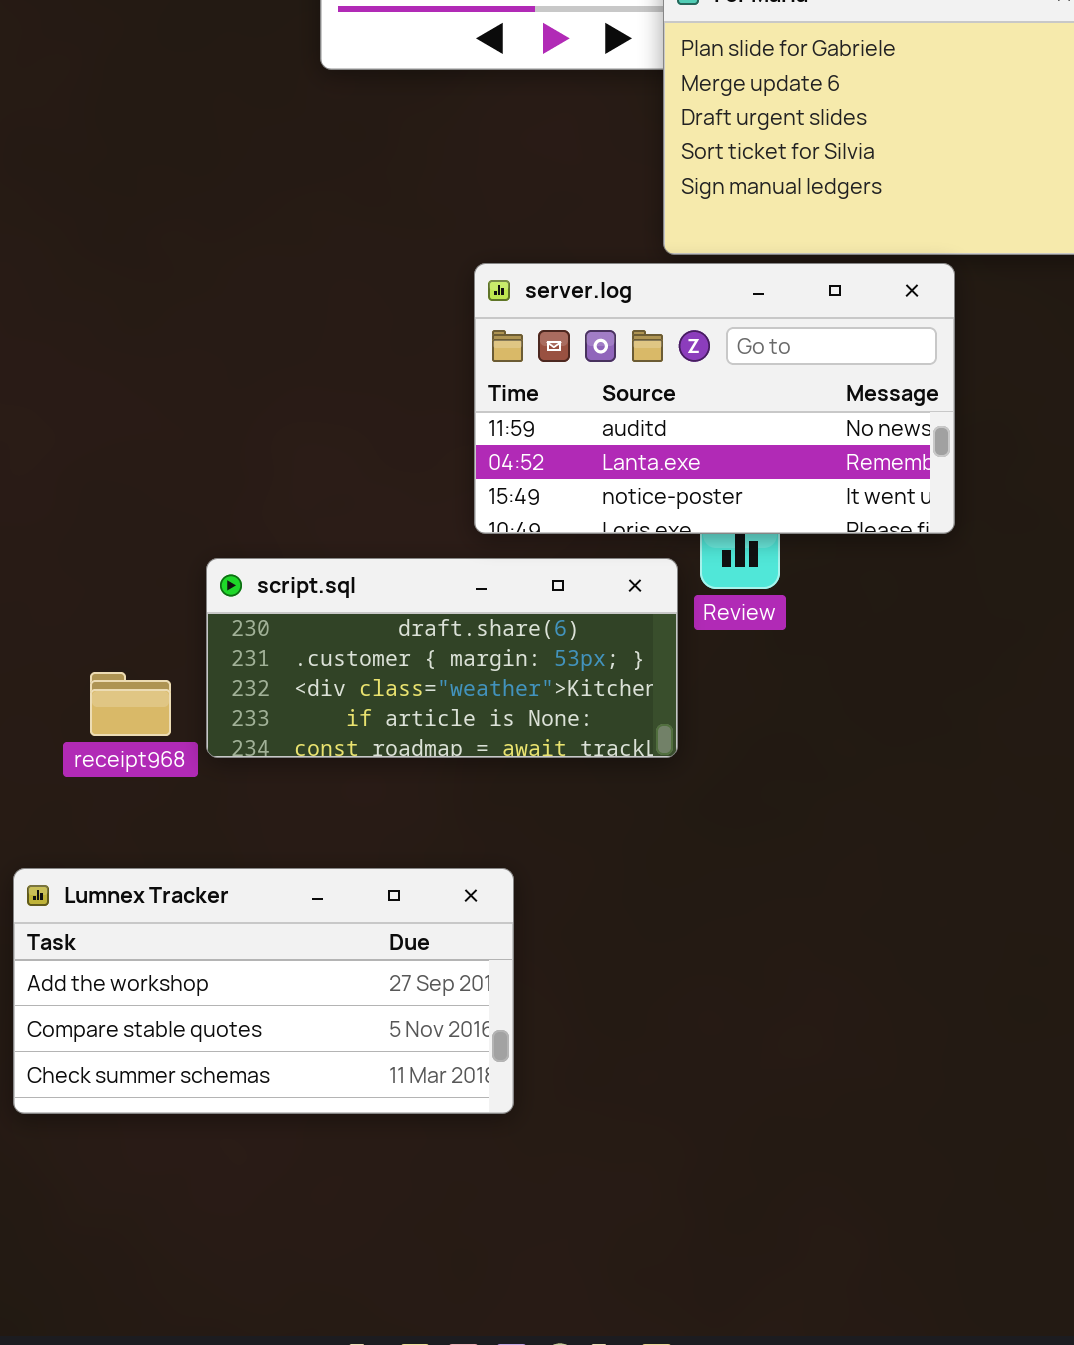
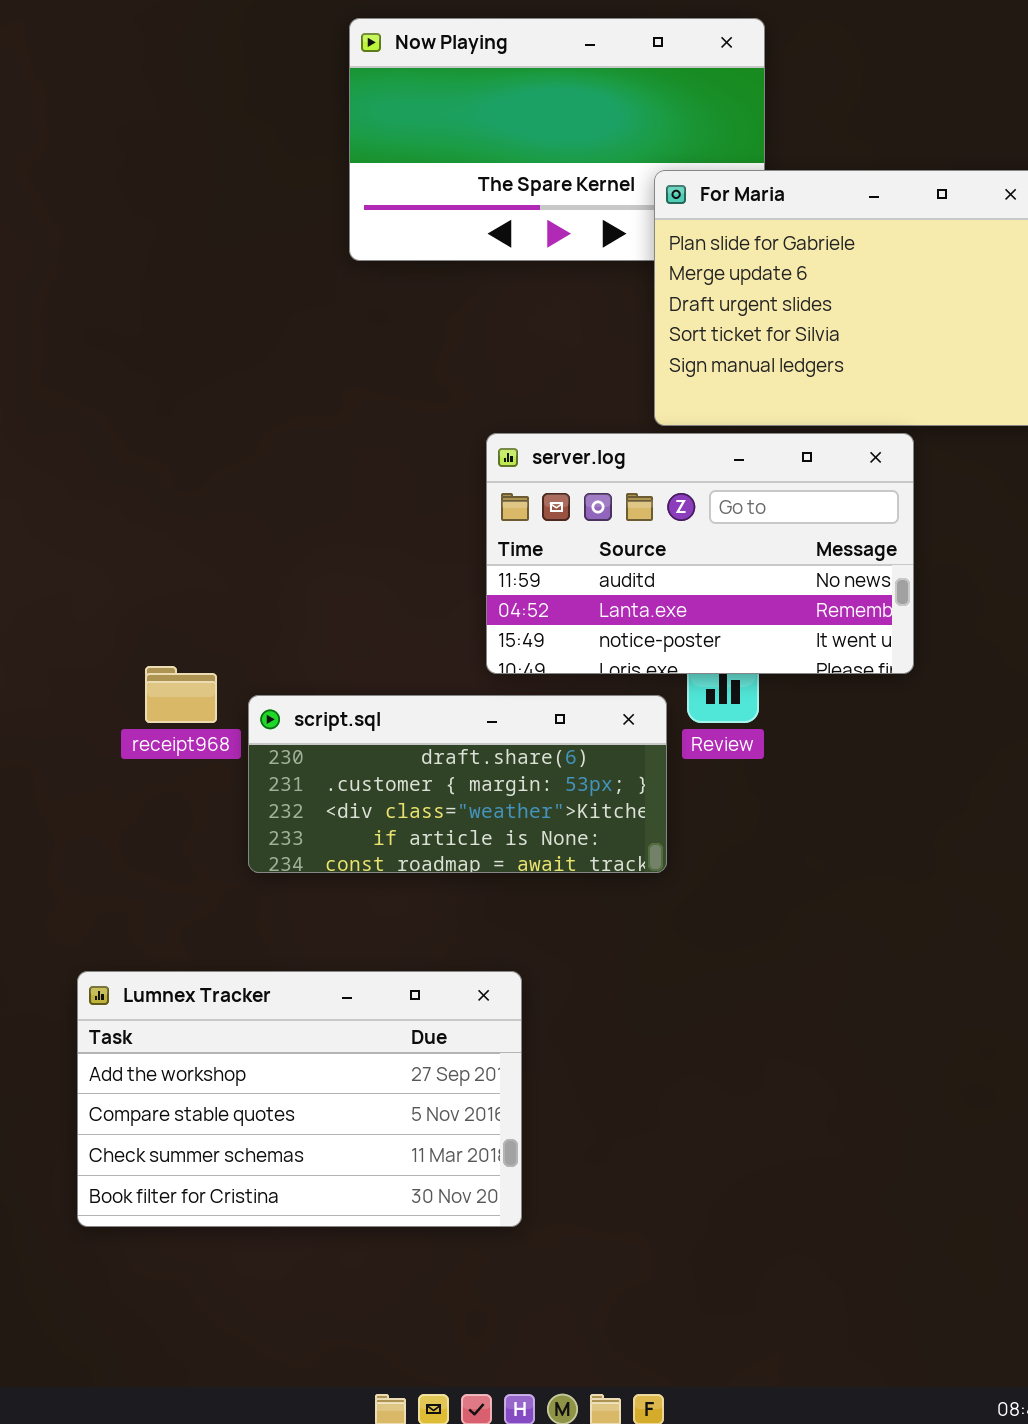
receipt968: [90,672,171,736] -> [145,666,217,723], moved
Lumnex Tracker: [13,868,514,1114] -> [77,971,522,1227], resized

